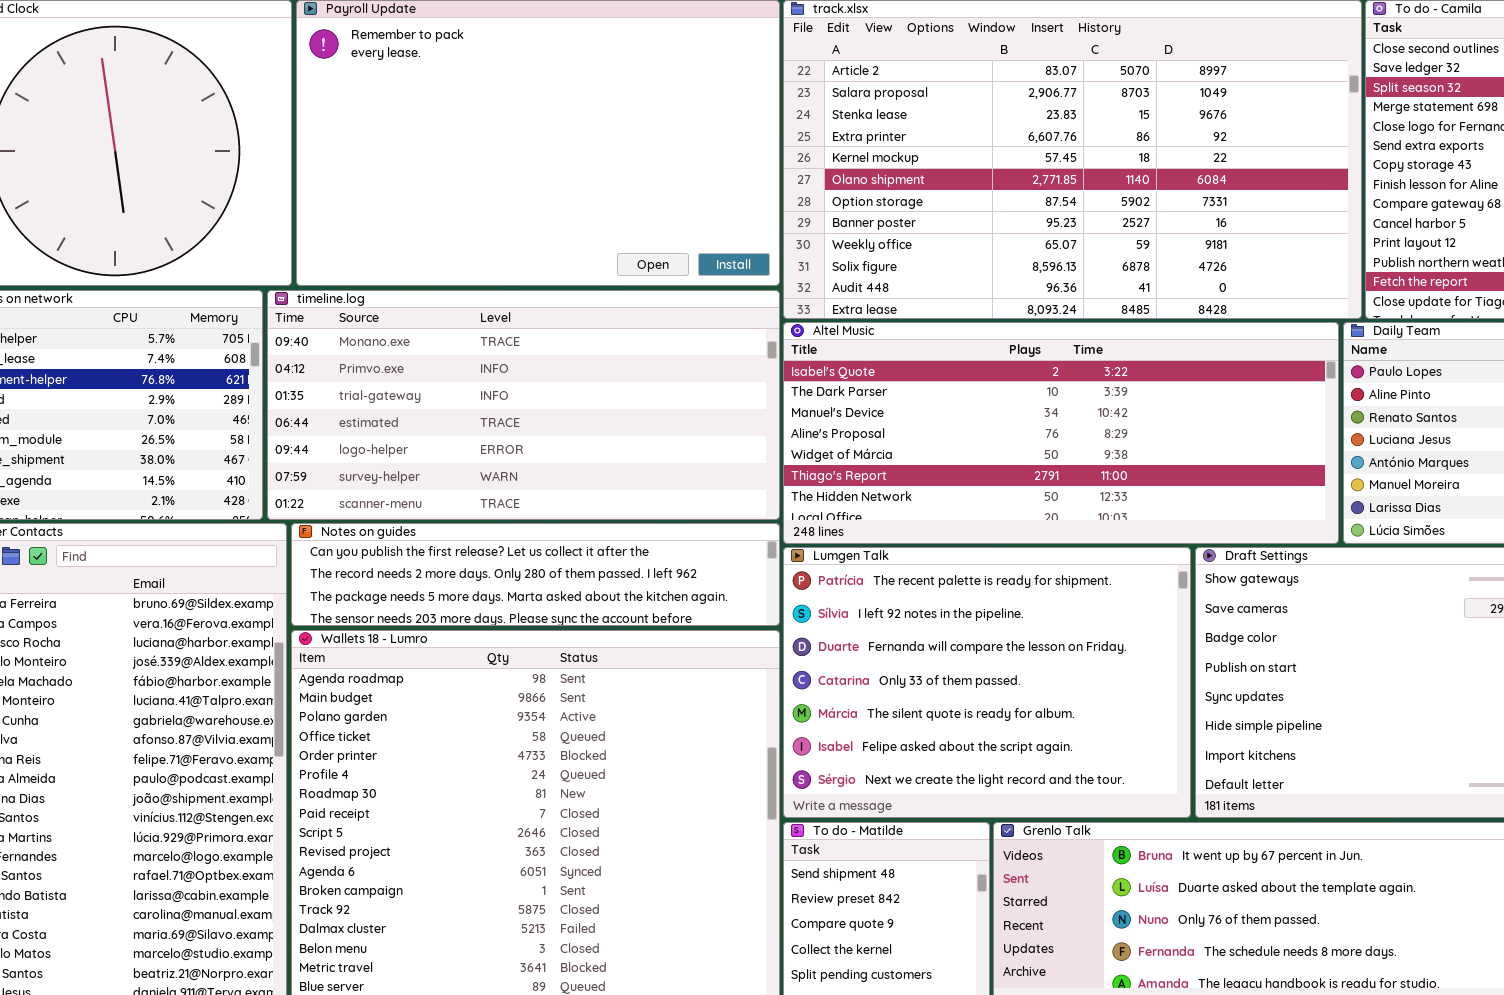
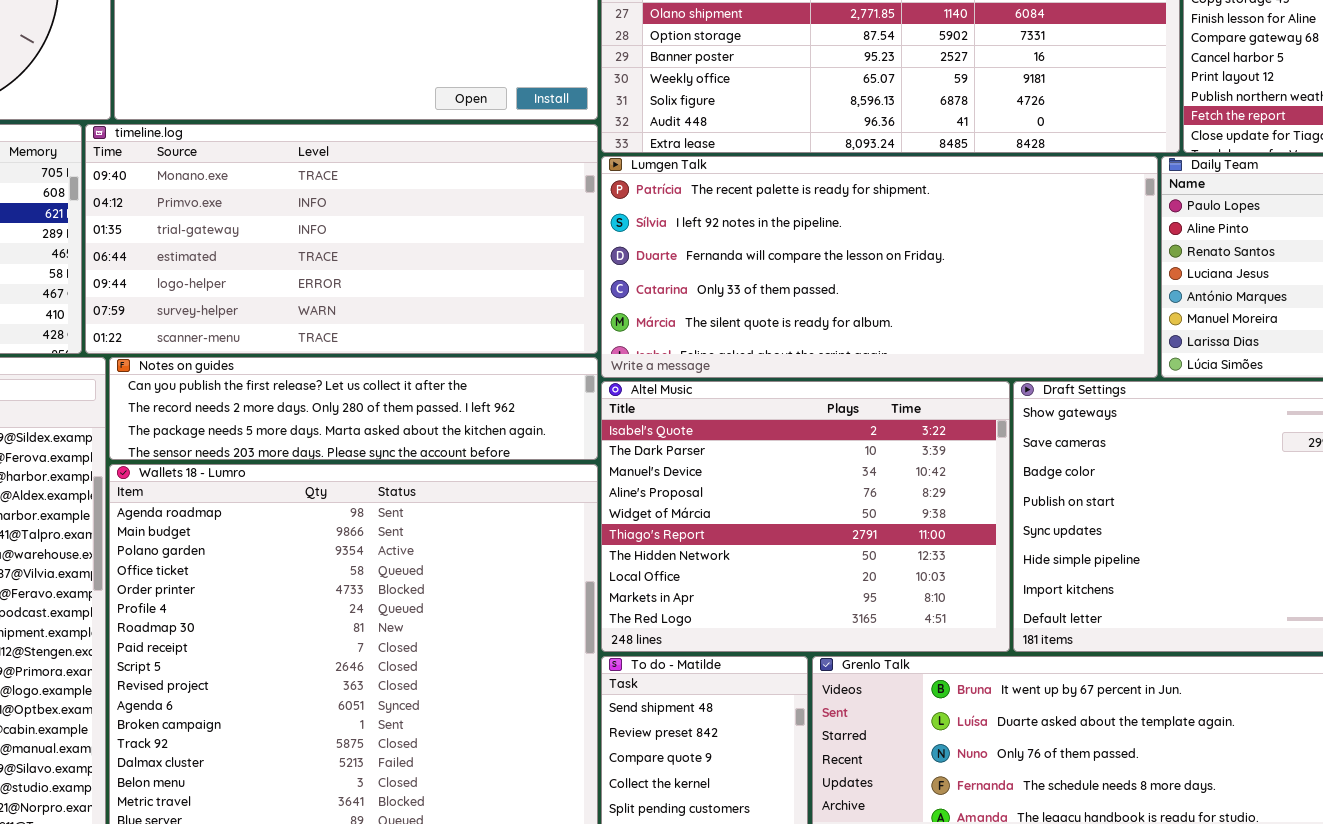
Altel Music: [783,322,1339,544] -> [601,381,1010,652], moved, resized
Lumgen Talk: [783,547,1191,818] -> [601,156,1158,378], moved, resized

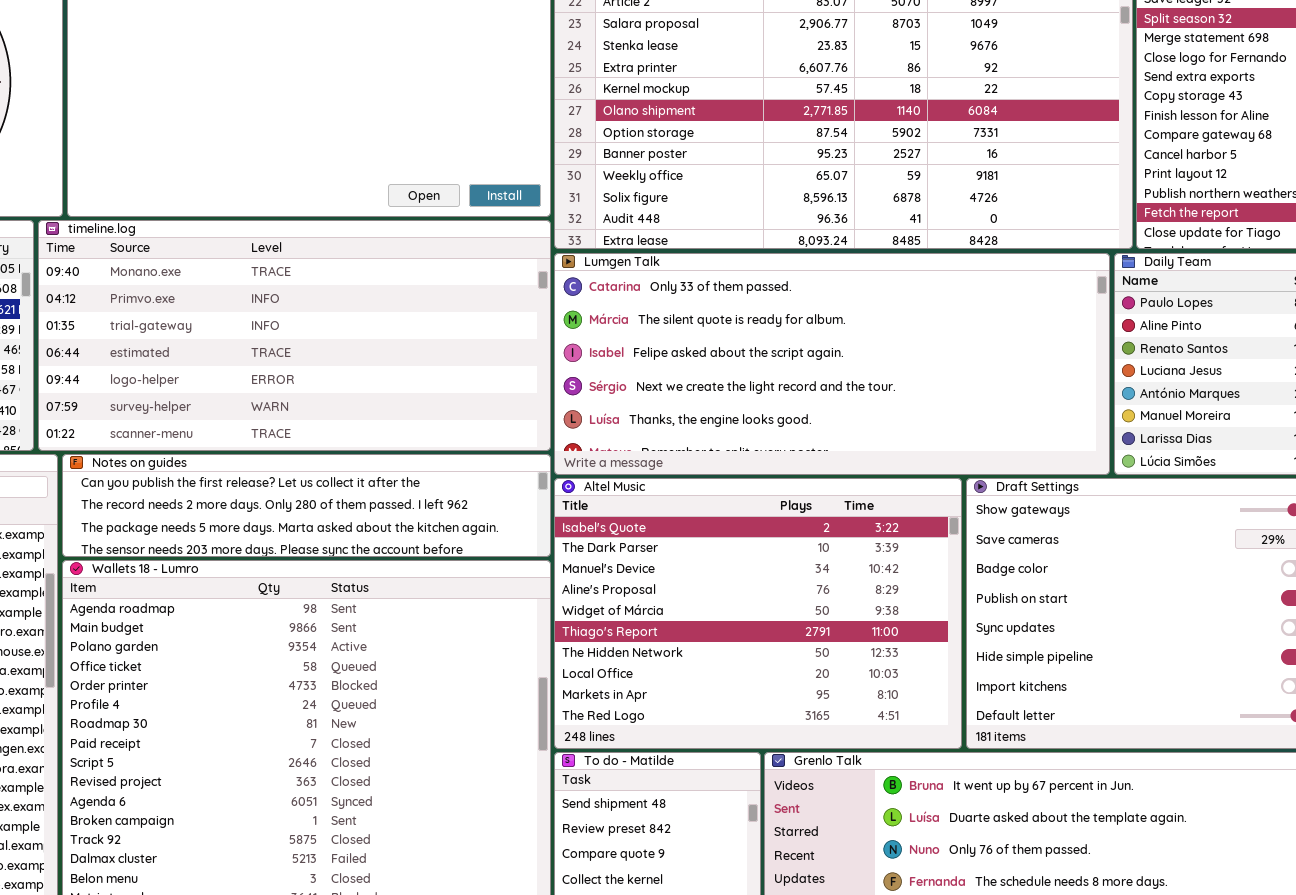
Lumgen Talk: [601,156,1158,378] -> [554,253,1110,475], scrolled down 3 rows

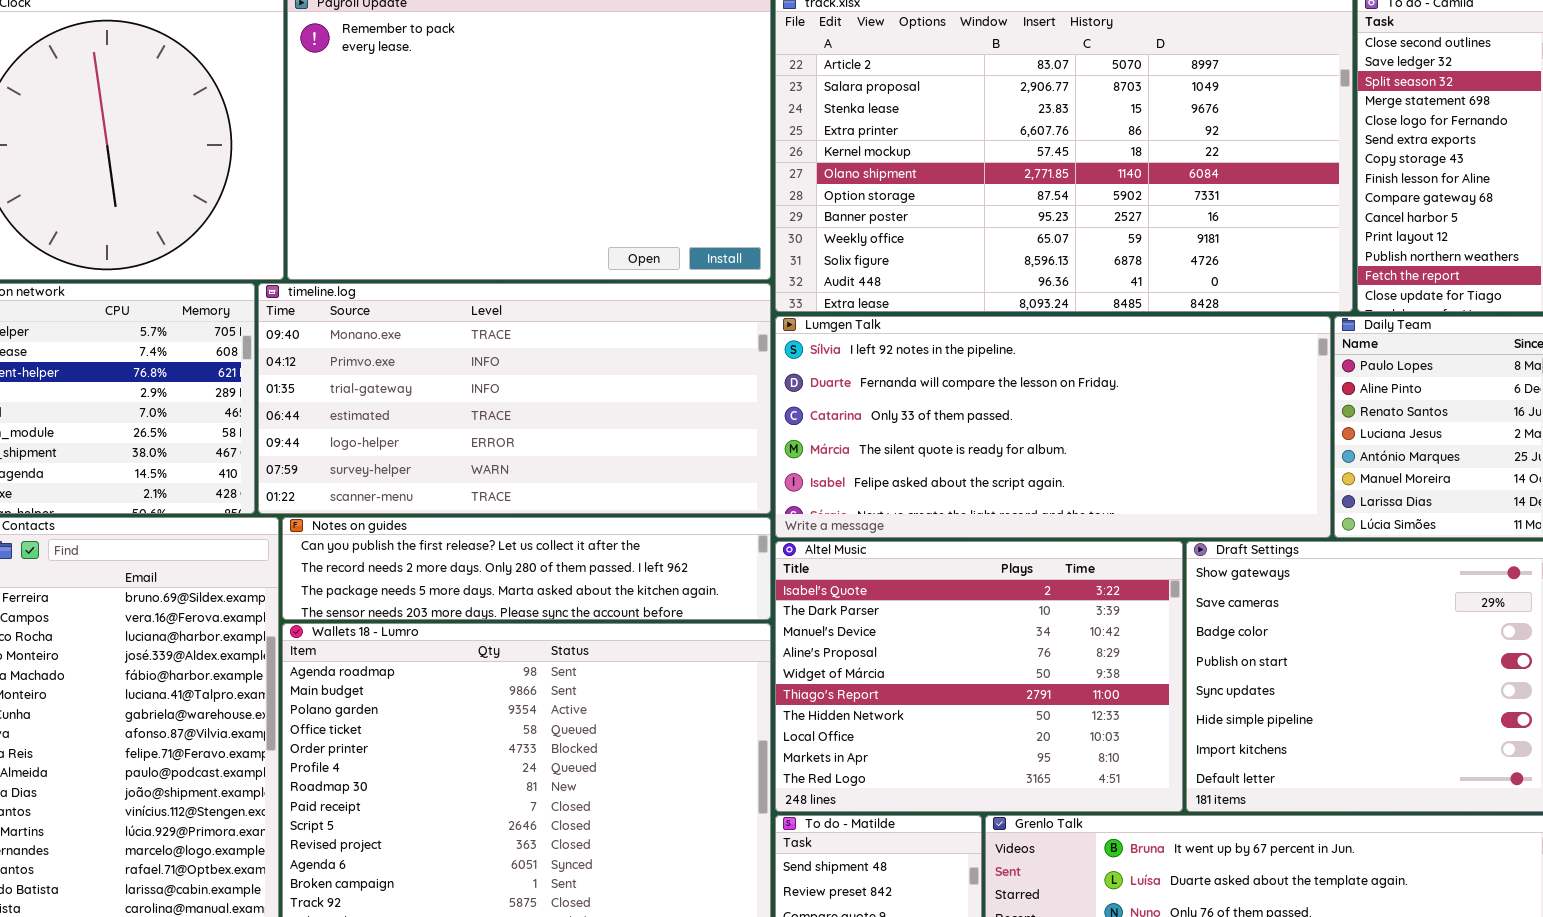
Lumgen Talk: [554,253,1110,475] -> [775,316,1331,538], scrolled up 2 rows

